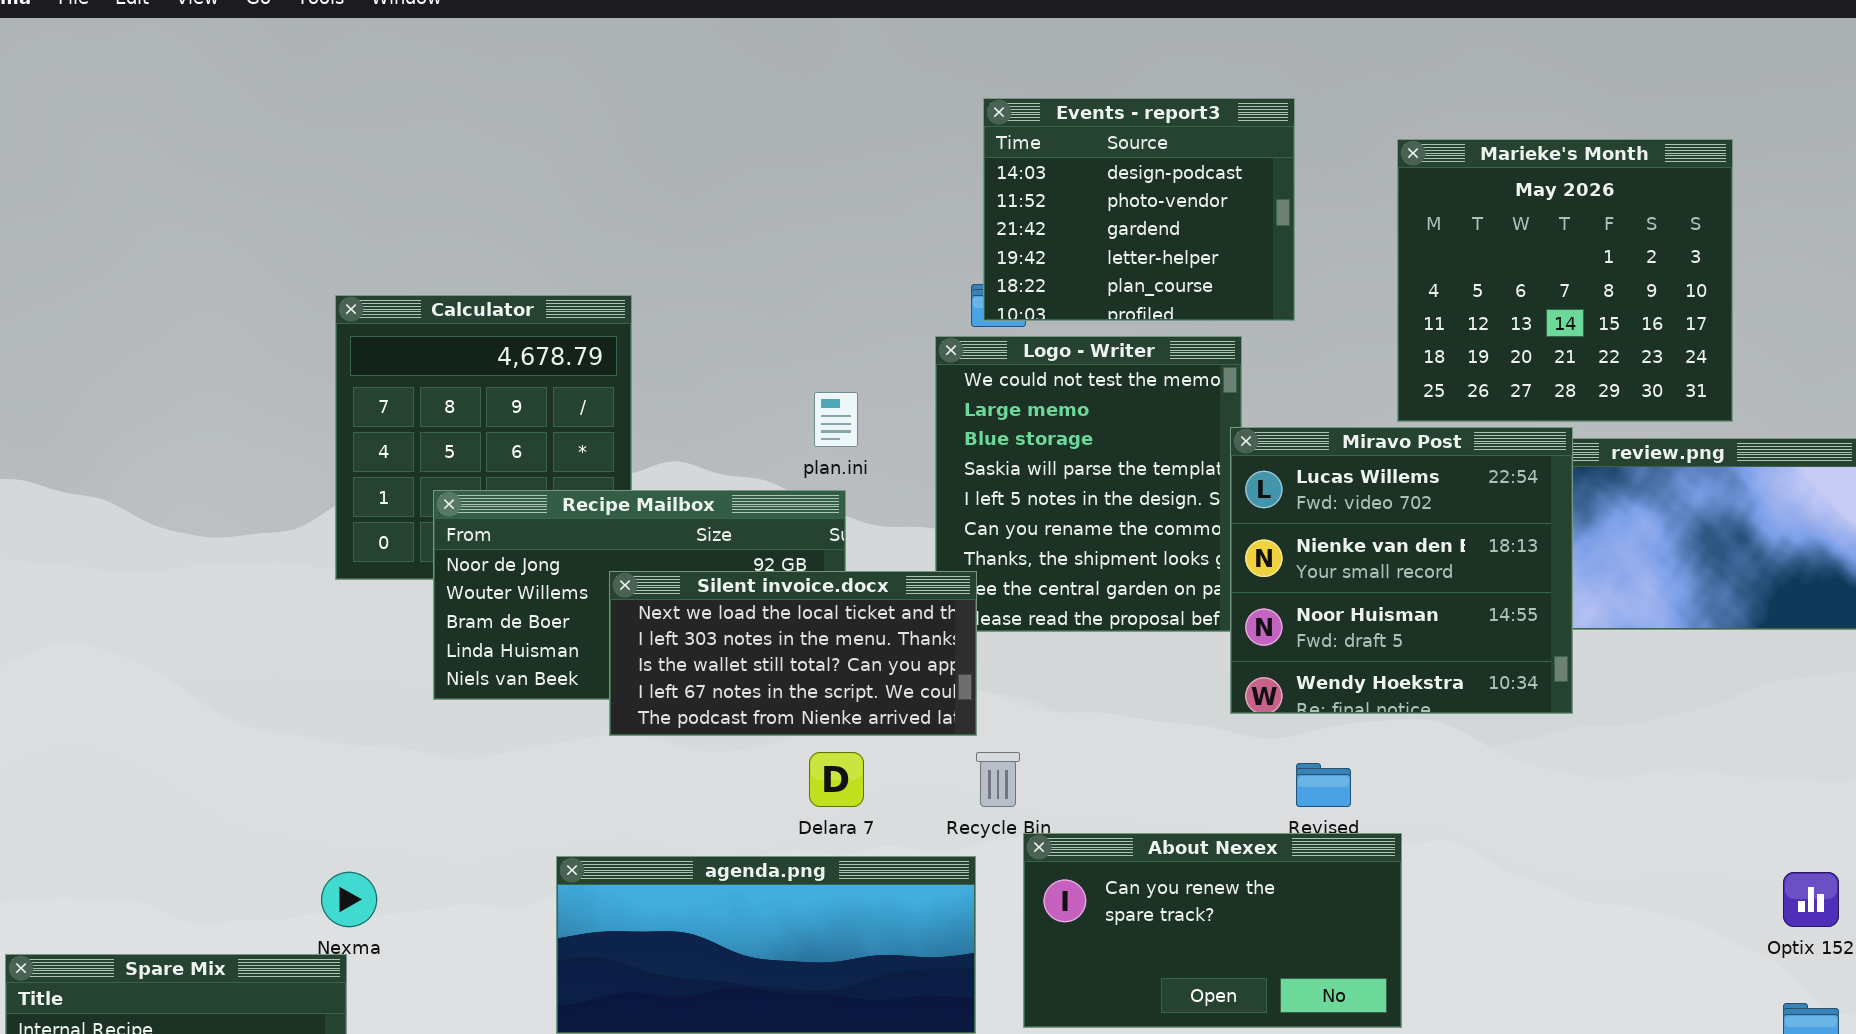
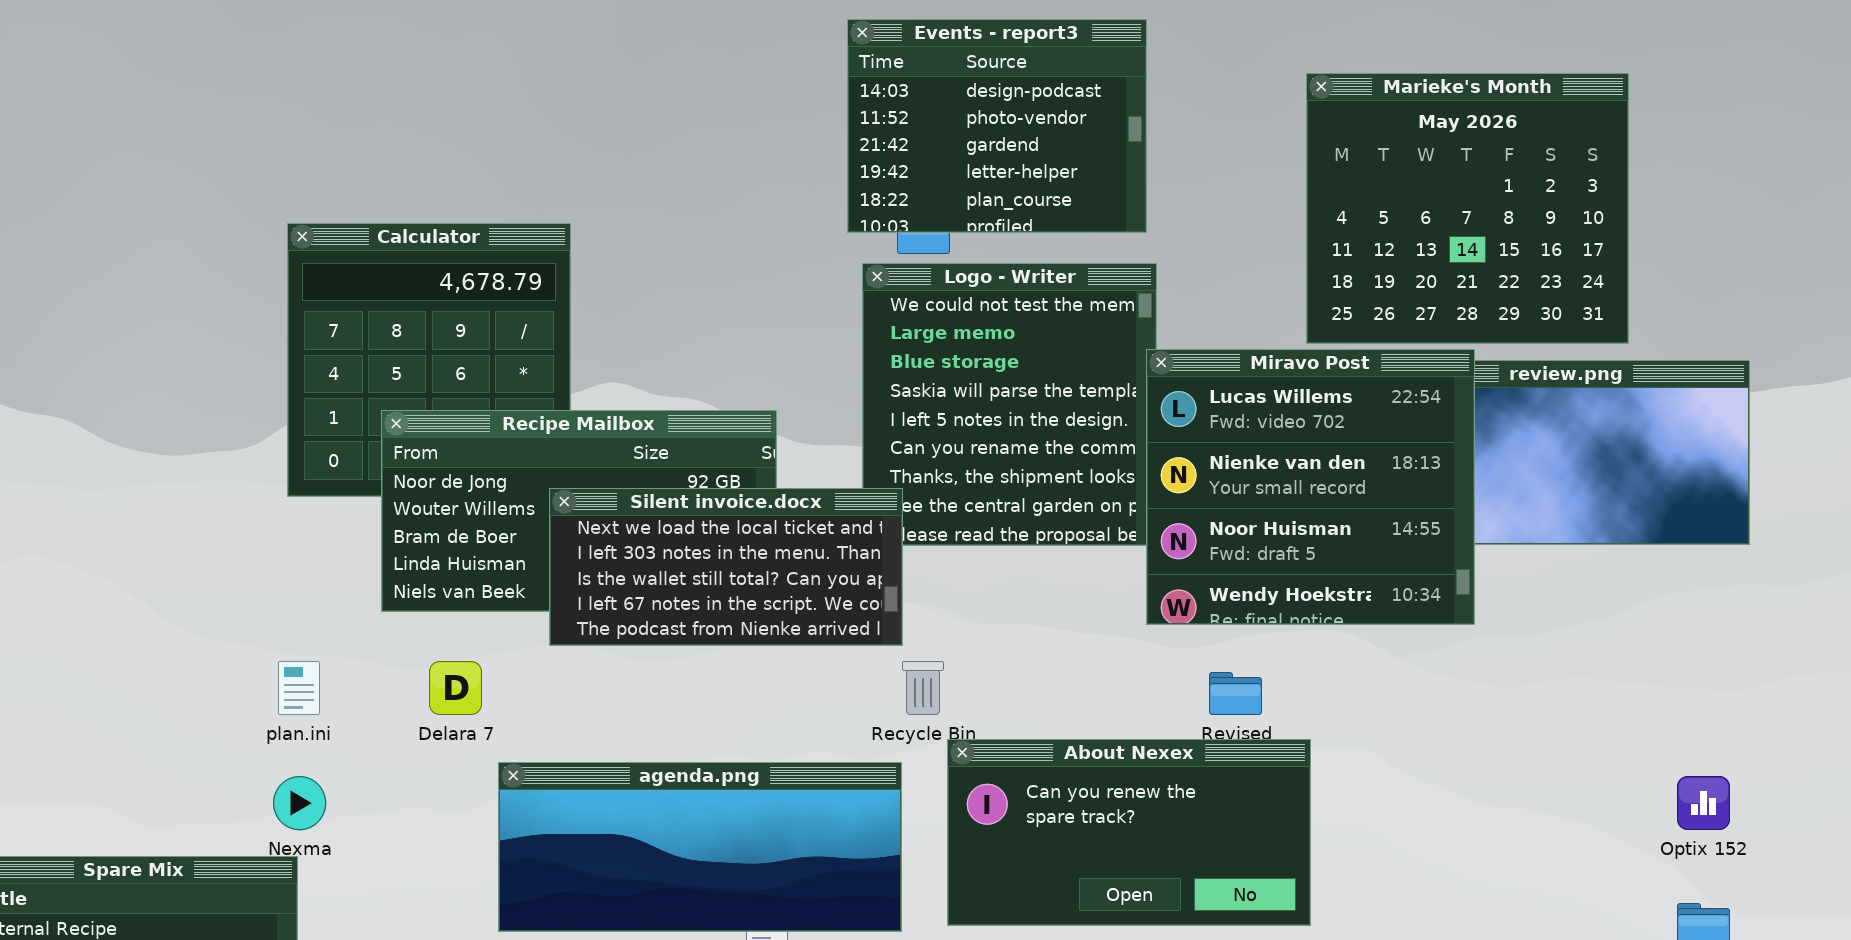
Events - report3: [983,98,1295,321] -> [847,19,1147,233], moved
plan.ini: [814,392,858,447] -> [278,661,320,715], moved
Delara 7: [809,752,864,807] -> [429,661,482,715], moved

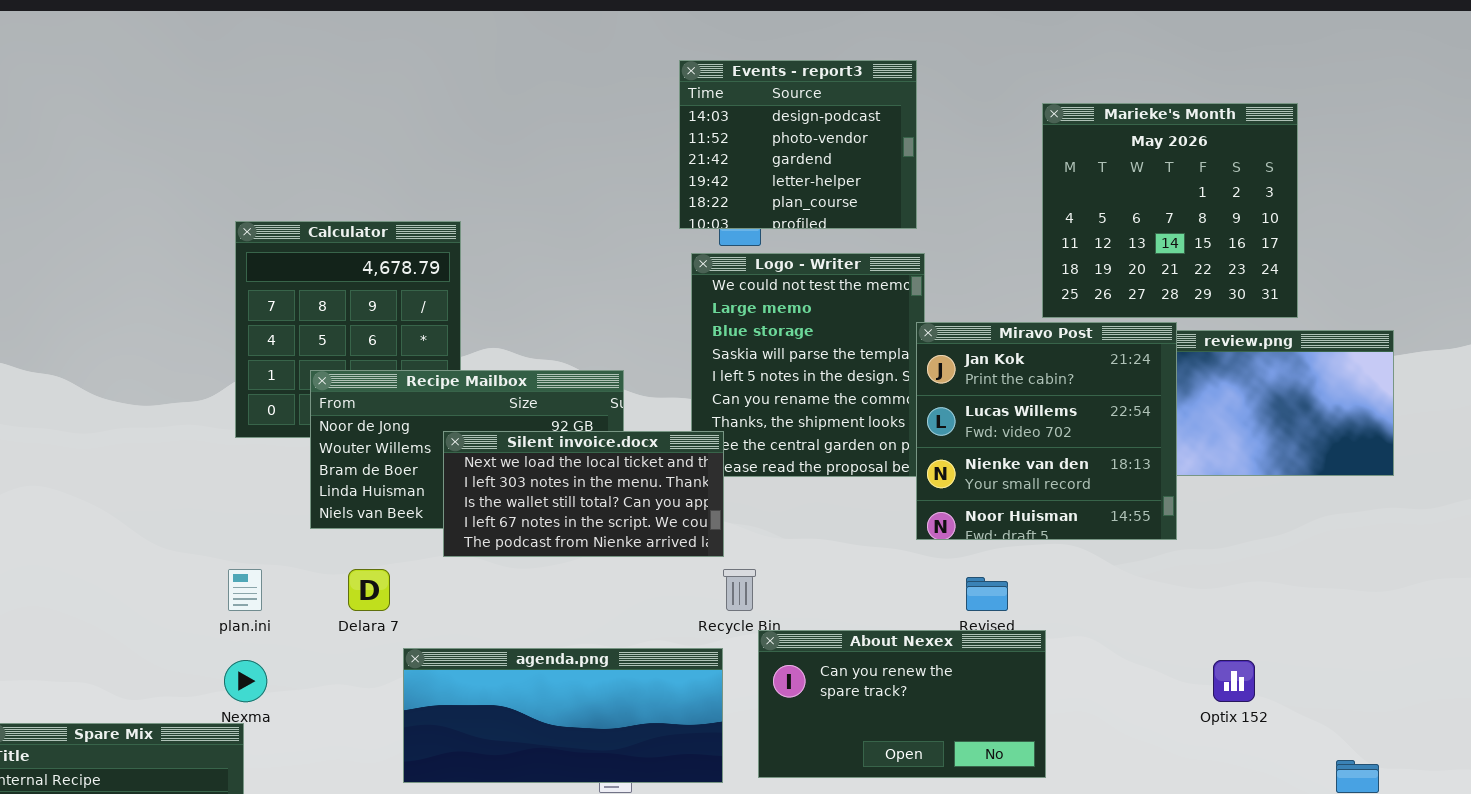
Miravo Post: [1146,349,1475,625] -> [916,322,1177,540], scrolled up 1 row
Optix 152: [1677,776,1730,830] -> [1213,660,1255,702], moved

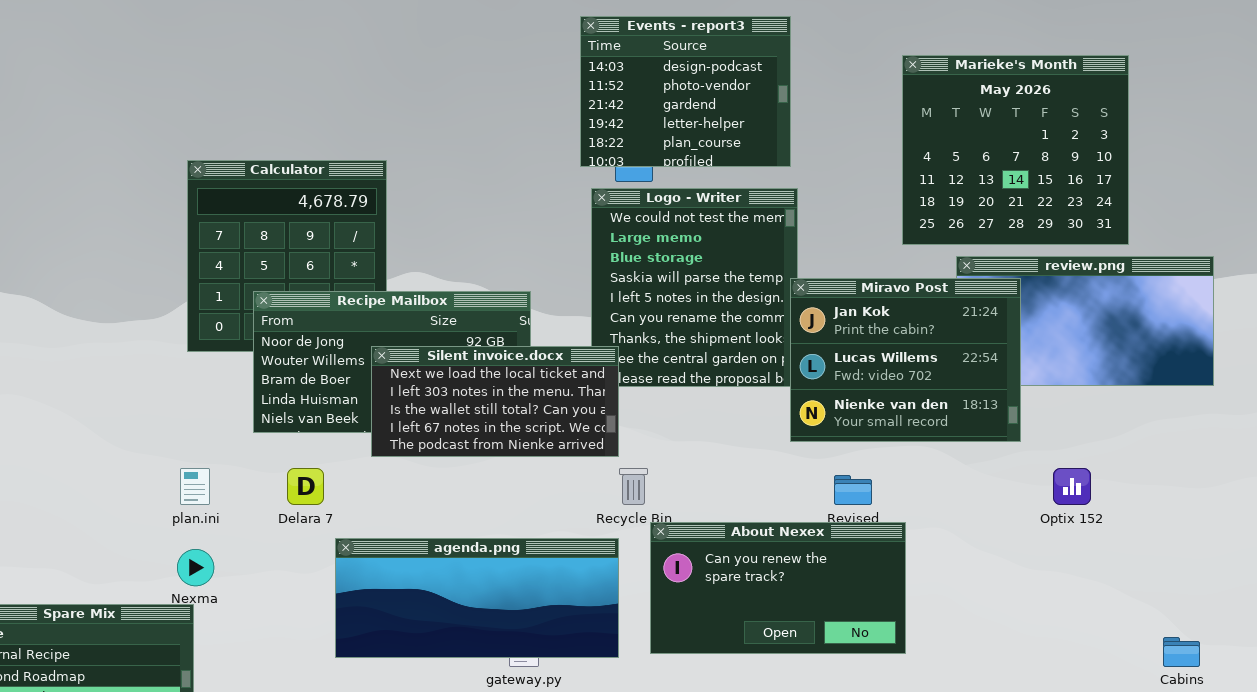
Miravo Post: [916,322,1177,540] -> [790,278,1021,442], resized
Optix 152: [1213,660,1255,702] -> [1053,468,1091,505], moved

